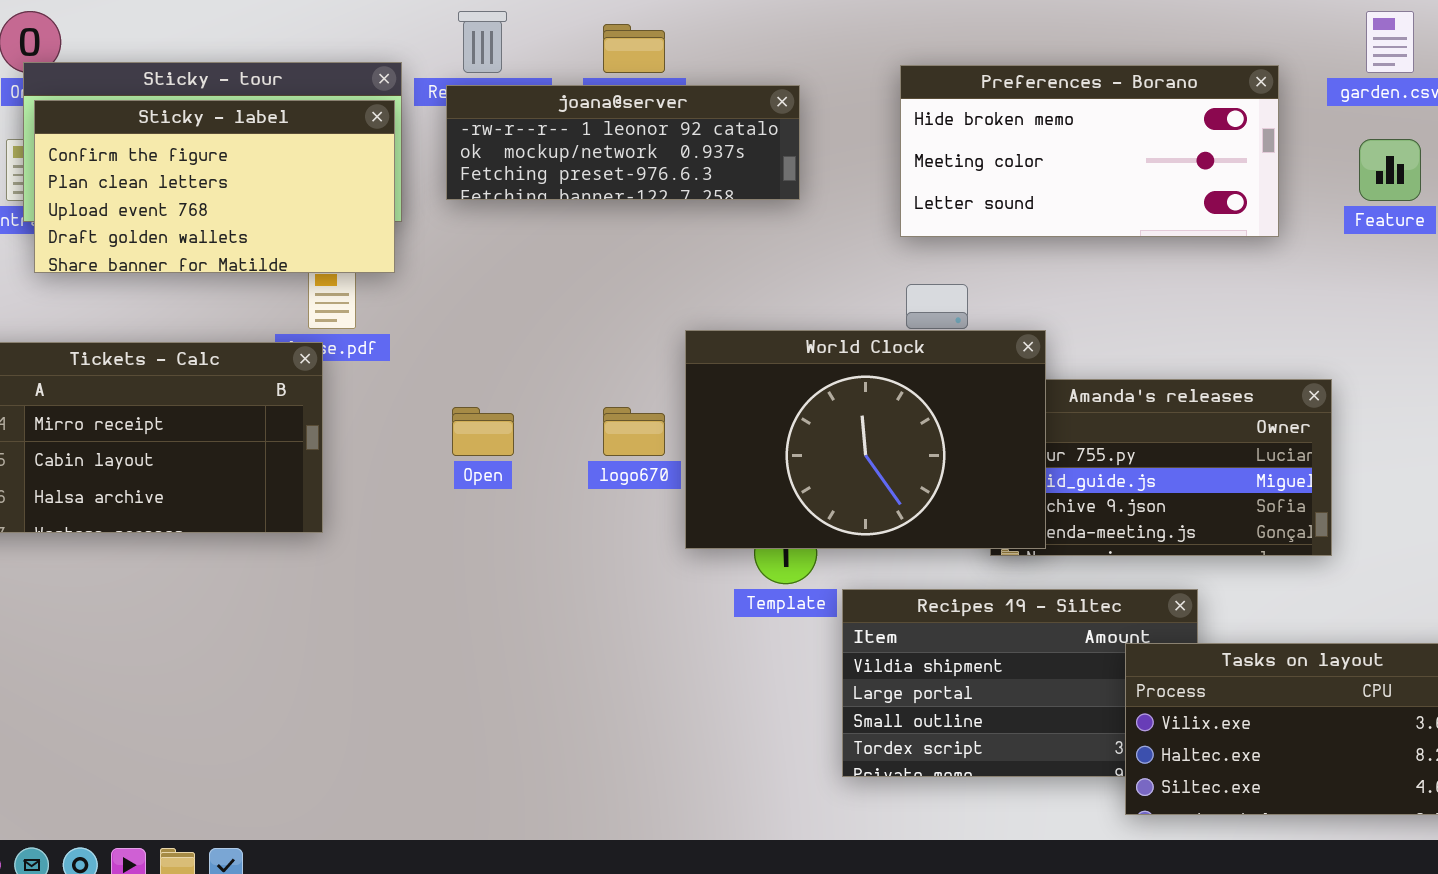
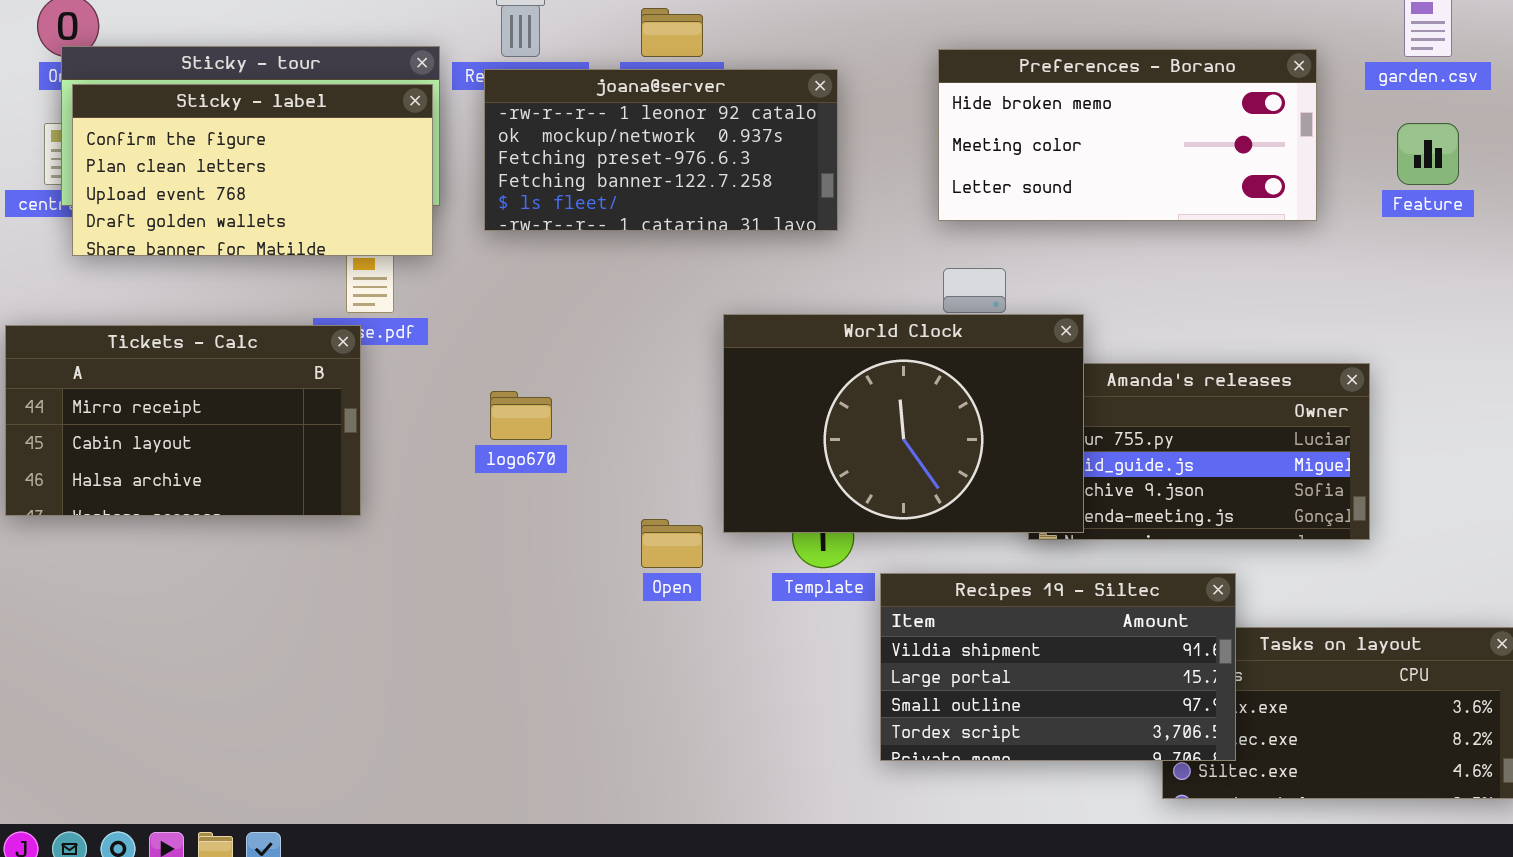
joana@server: [446,85,800,200] -> [484,69,838,231], resized
Open: [452,407,514,456] -> [641,519,703,568], moved
logo670: [603,407,665,456] -> [490,391,552,440], moved
Recipes 19 - Siltec: [842,589,1198,777] -> [880,573,1236,761], raised

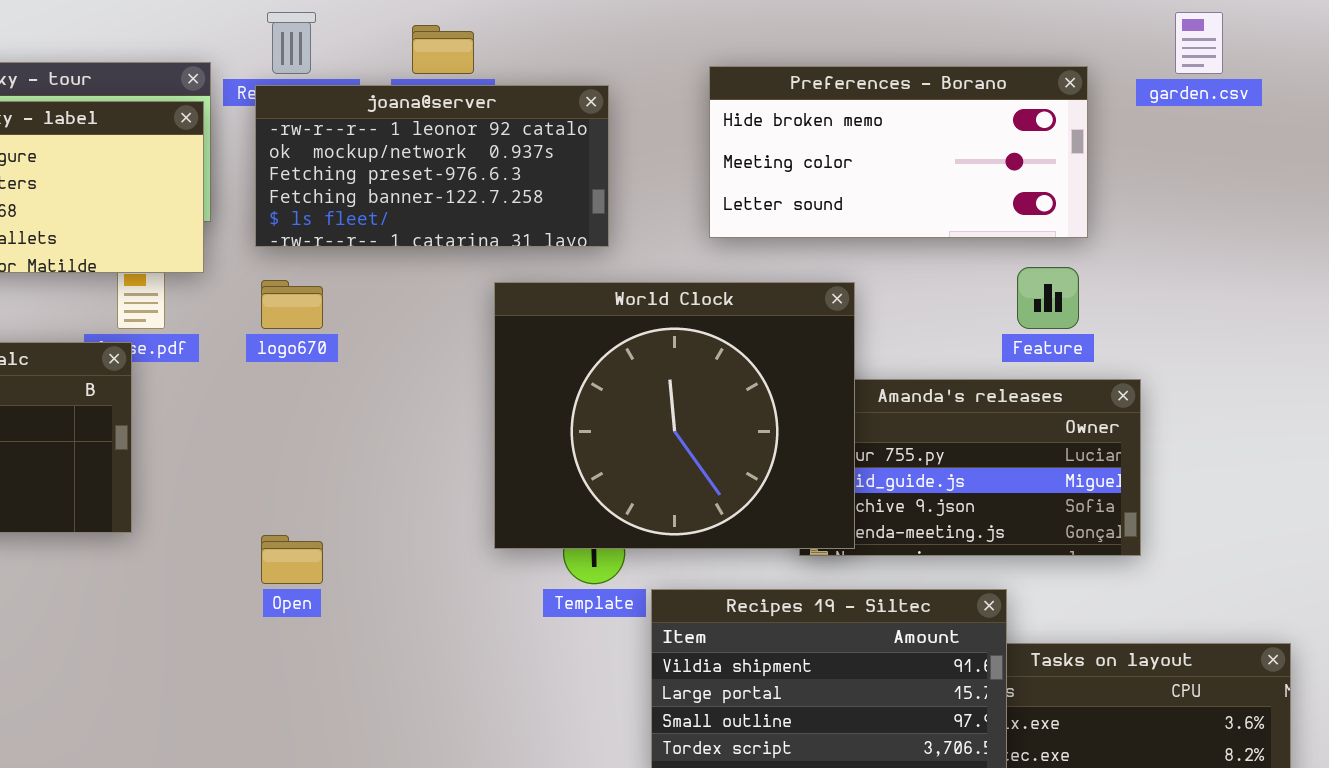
Feature: [1397,123,1459,185] -> [1017,267,1079,329], moved
World Clock: [723,314,1084,533] -> [494,282,855,549], resized
logo670: [490,391,552,440] -> [261,280,323,329], moved
Open: [641,519,703,568] -> [261,535,323,584], moved

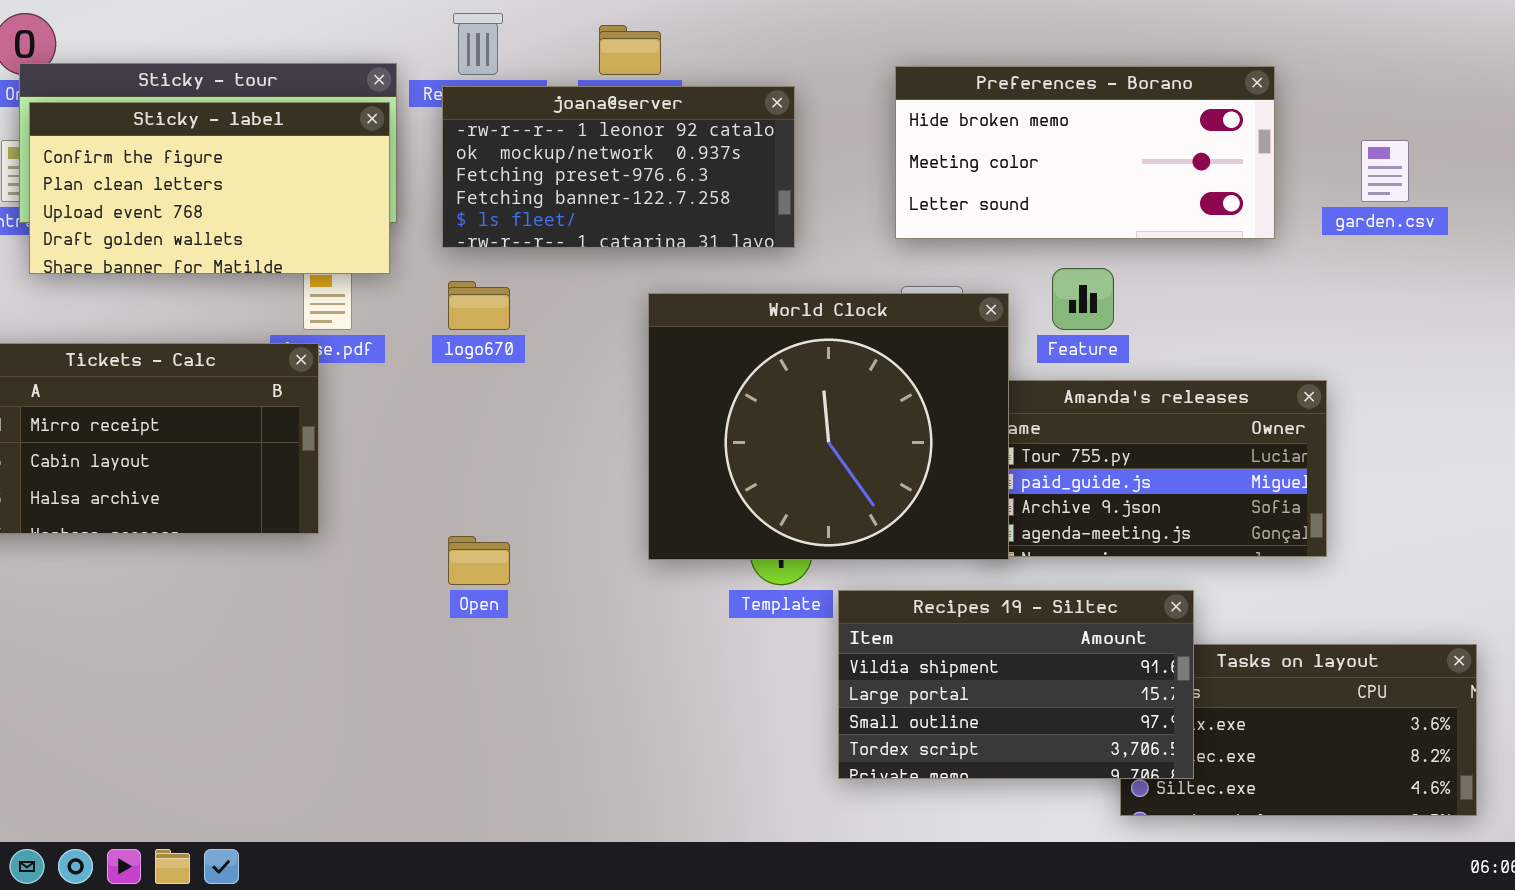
garden.csv: [1175,12,1223,74] -> [1361,140,1409,202], moved
Feature: [1017,267,1079,329] -> [1052,268,1114,330], moved
World Clock: [494,282,855,549] -> [648,293,1009,560], moved

